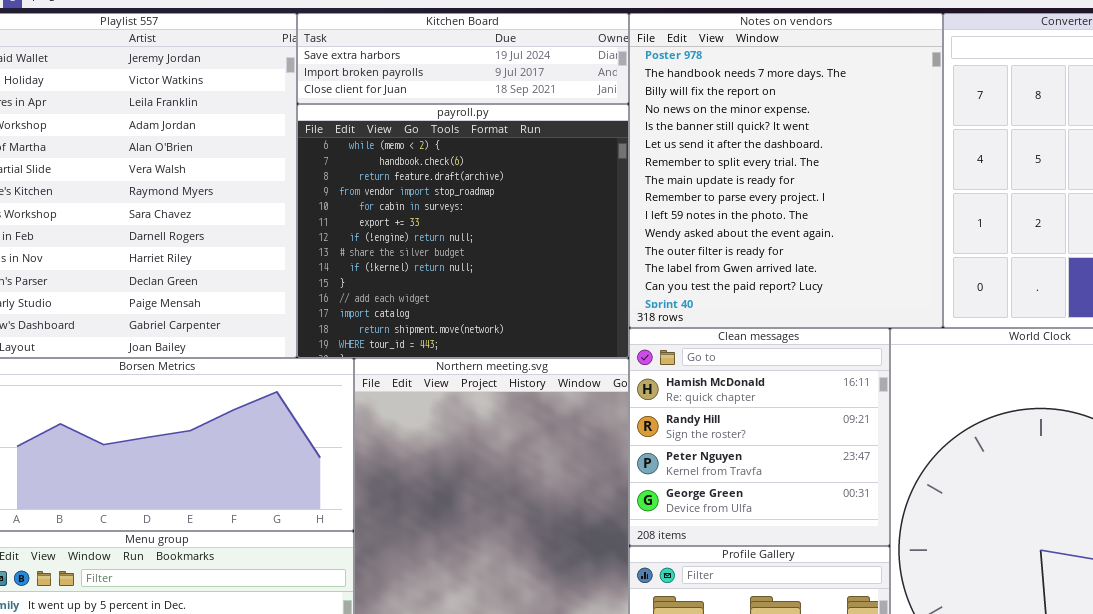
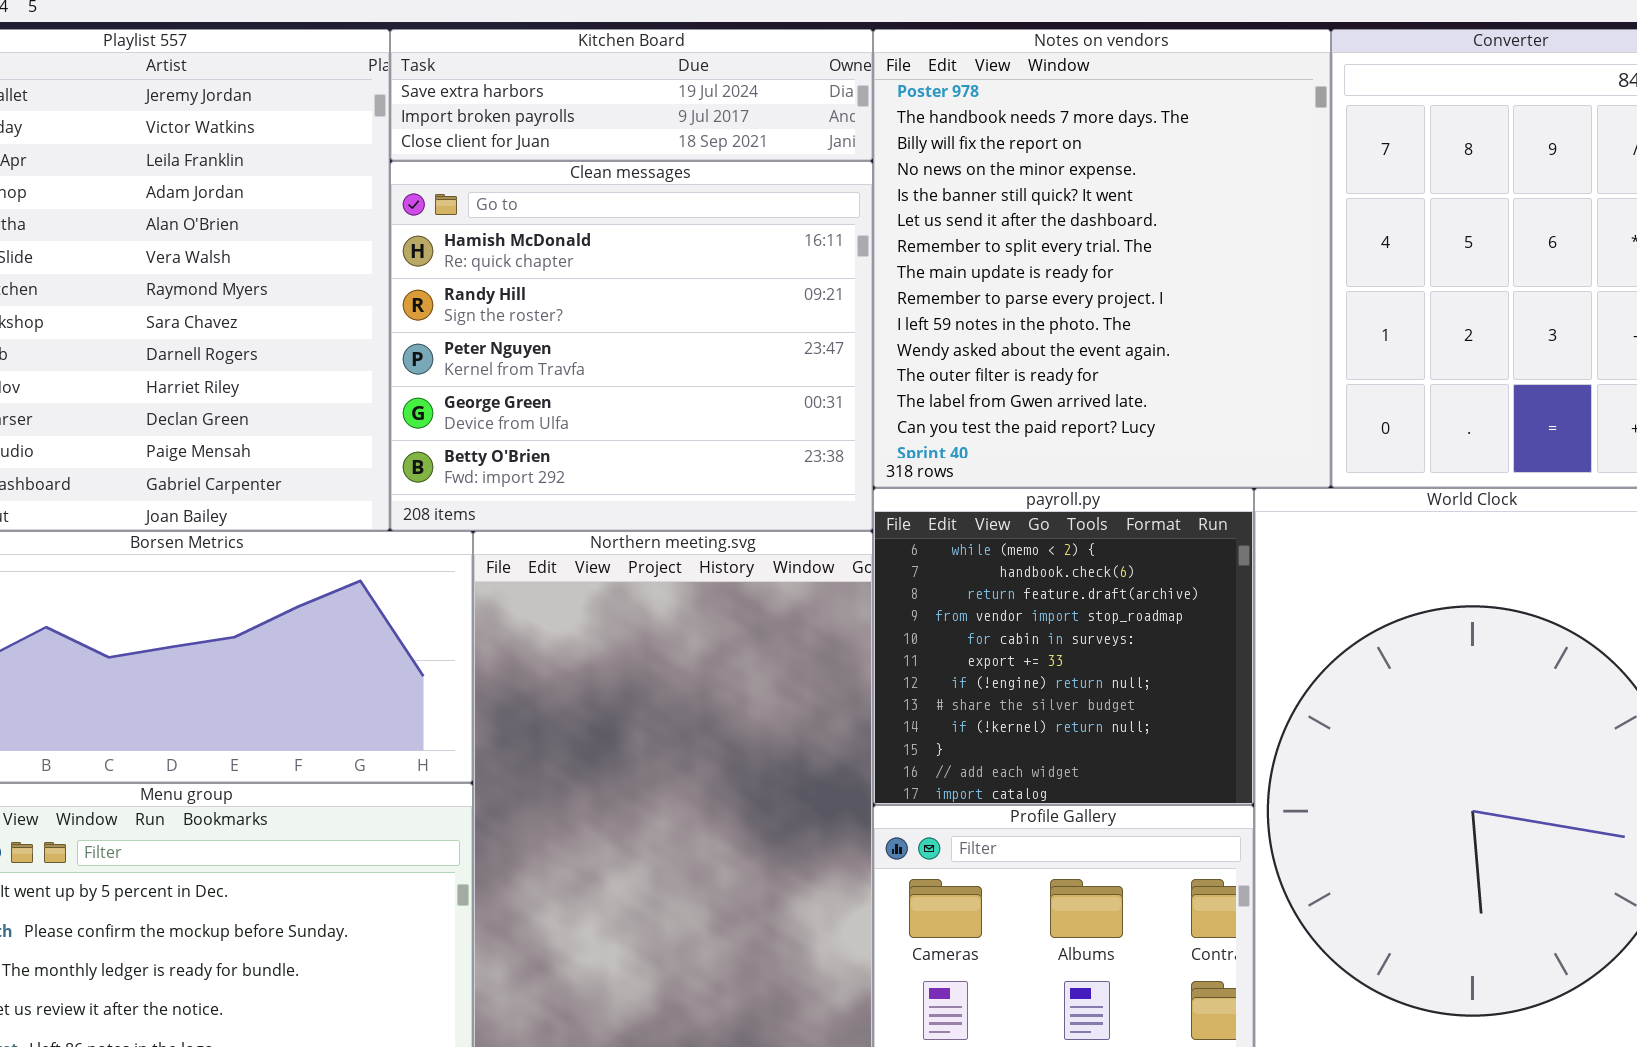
payroll.py: [297,104,629,358] -> [873,488,1254,805], moved, resized
Clean messages: [629,328,890,546] -> [390,161,873,531], moved, resized

